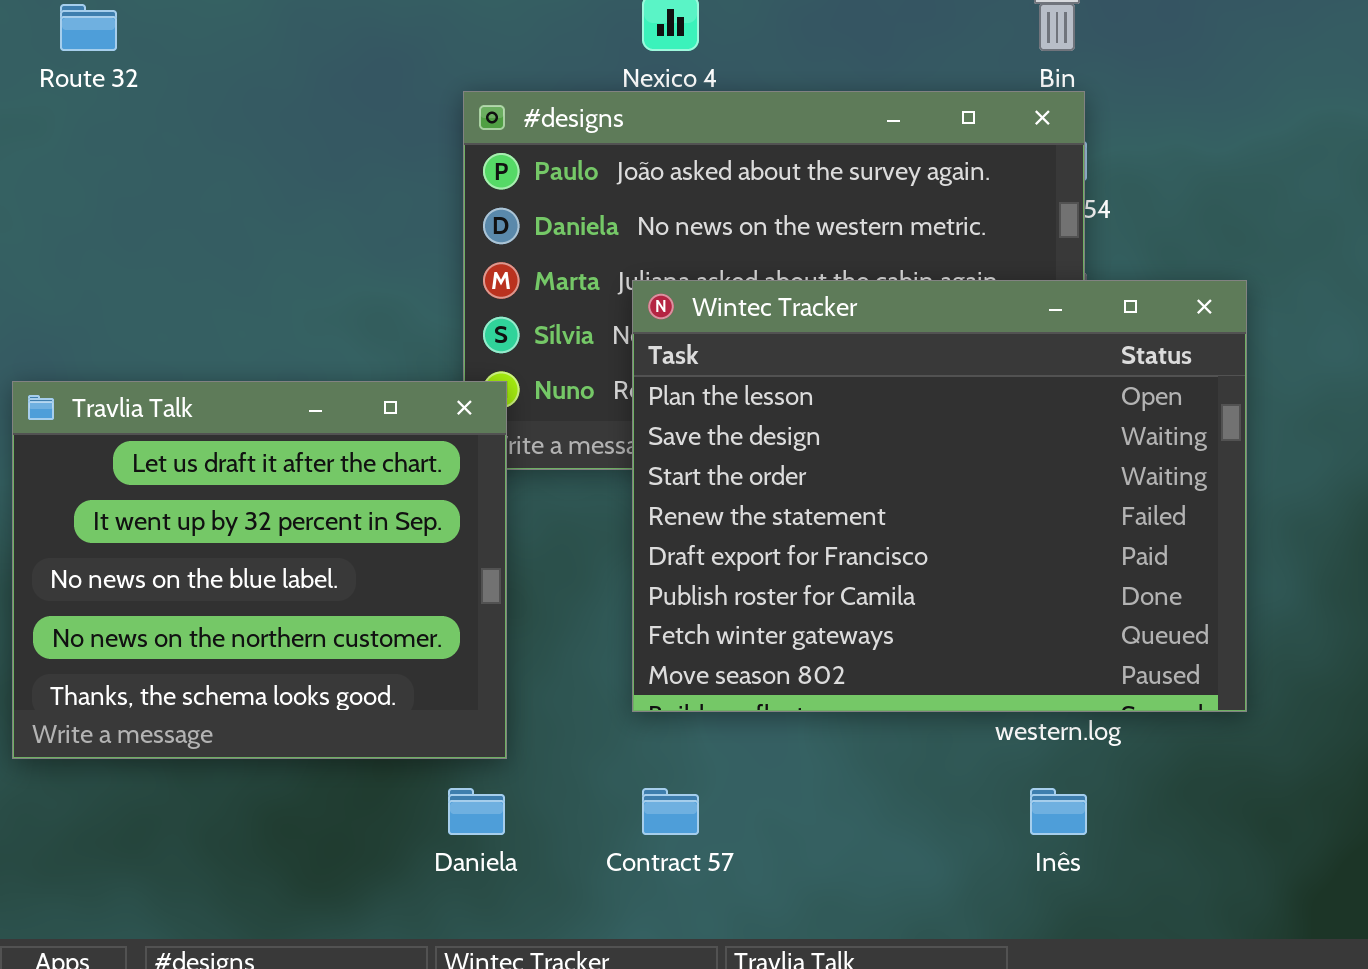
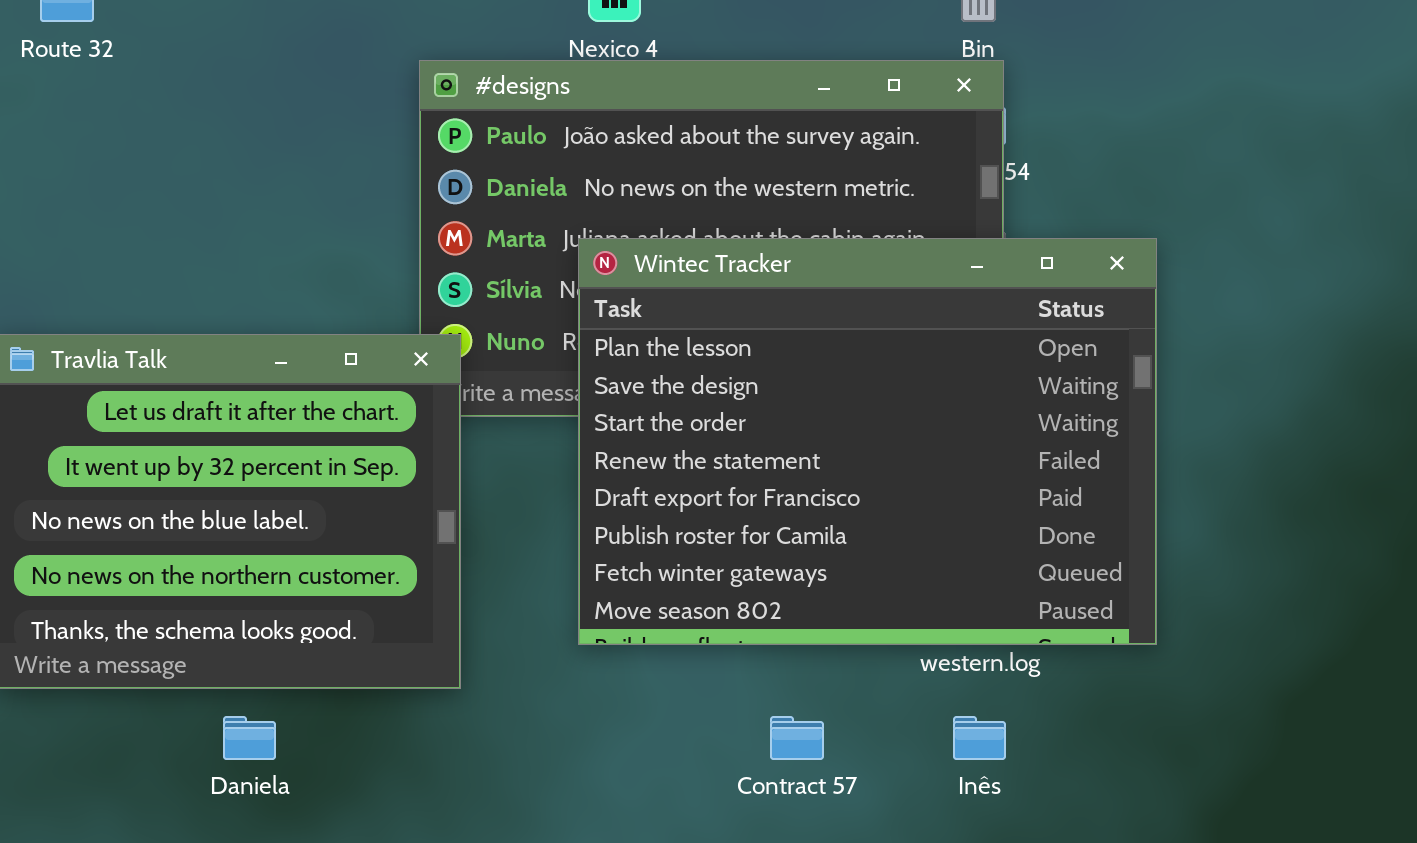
Daniela: [448,788,505,835] -> [223,716,276,760], moved
Contract 57: [642,788,699,835] -> [770,716,824,760], moved

